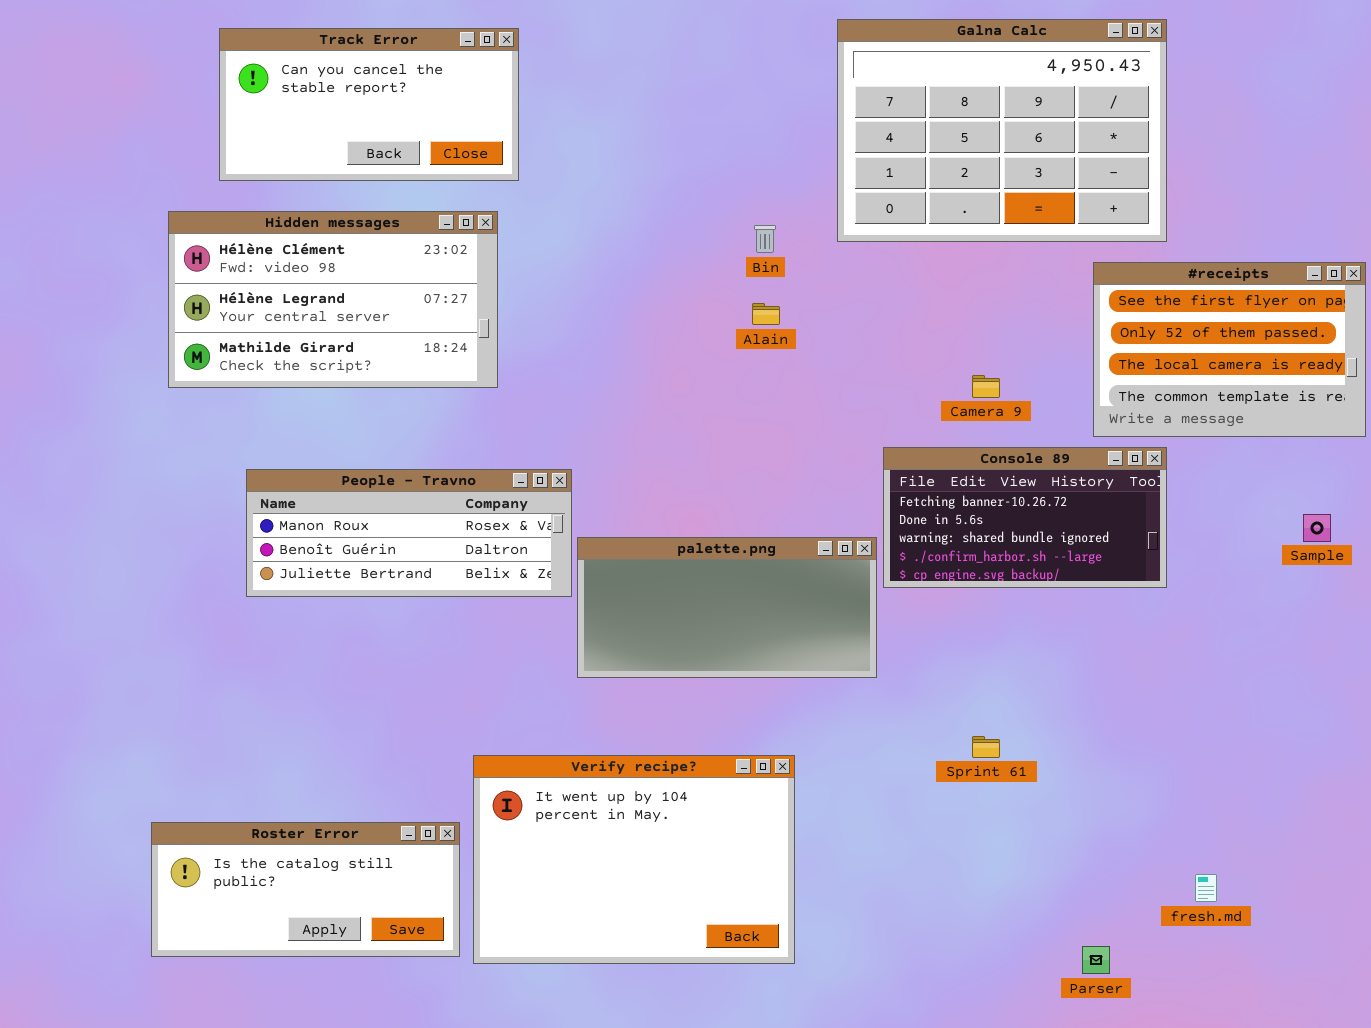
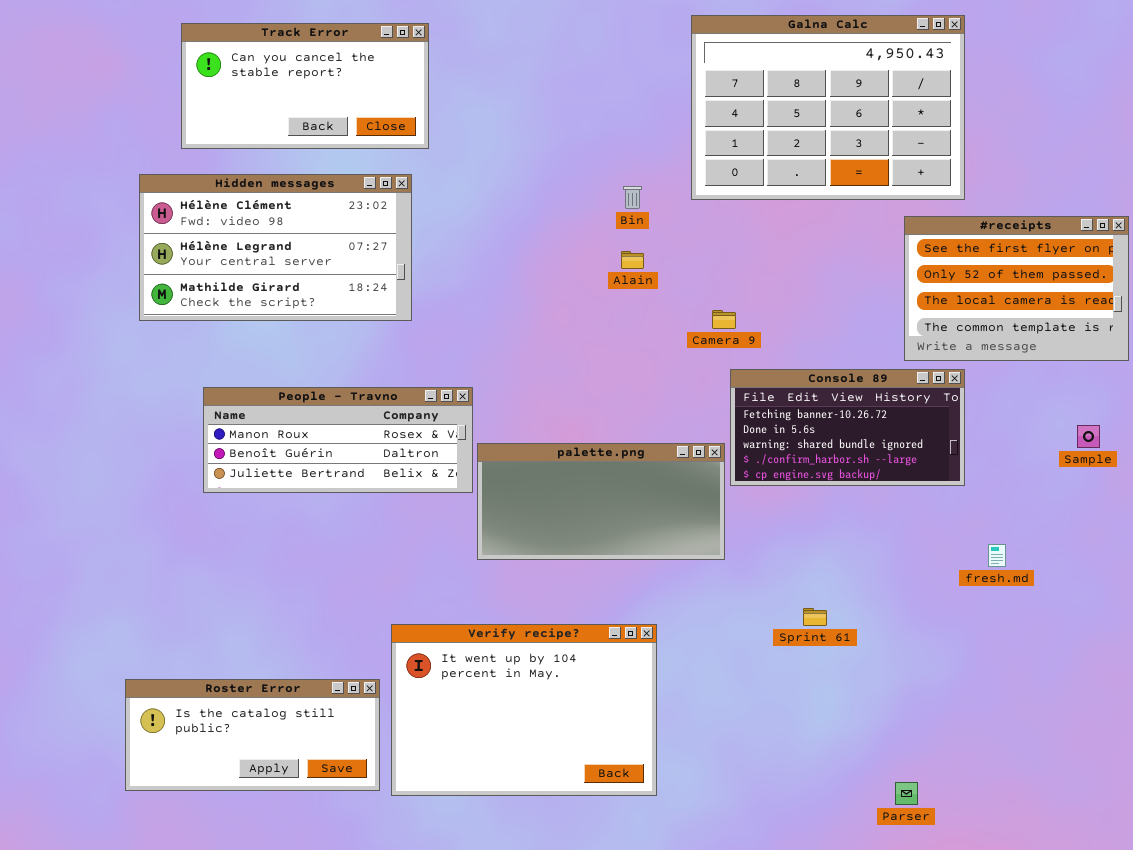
Camera 9: [972,375,1000,398] -> [712,310,736,329], moved
fresh.md: [1195,874,1217,902] -> [988,544,1006,567], moved

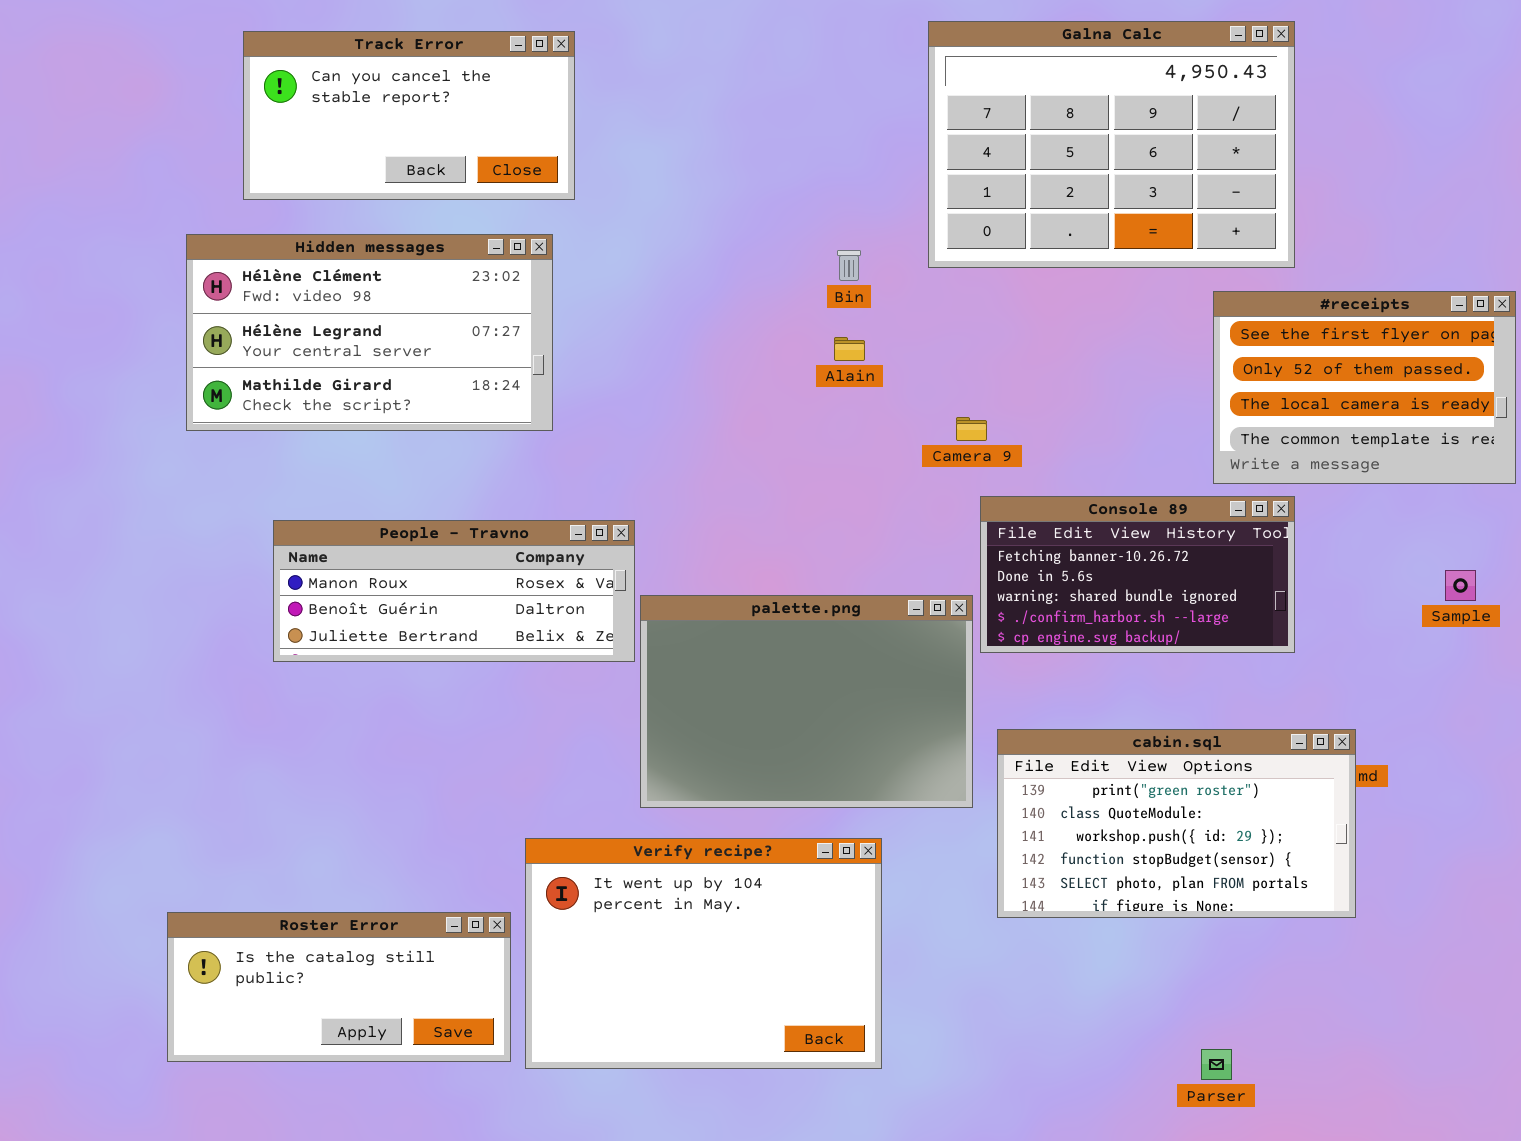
palette.png: [477,443,725,560] -> [640,595,973,808], resized
cabin.sql: none -> [997,729,1356,918], opened

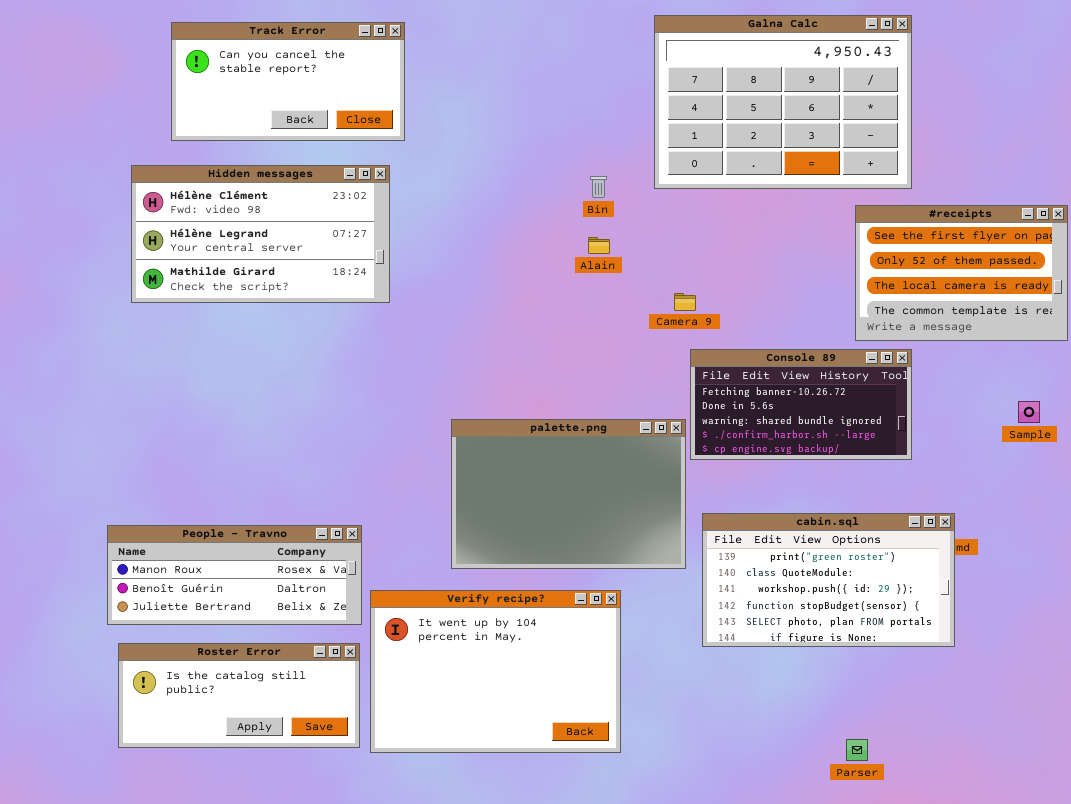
People - Travno: [273,520,635,662] -> [107,525,362,625], moved

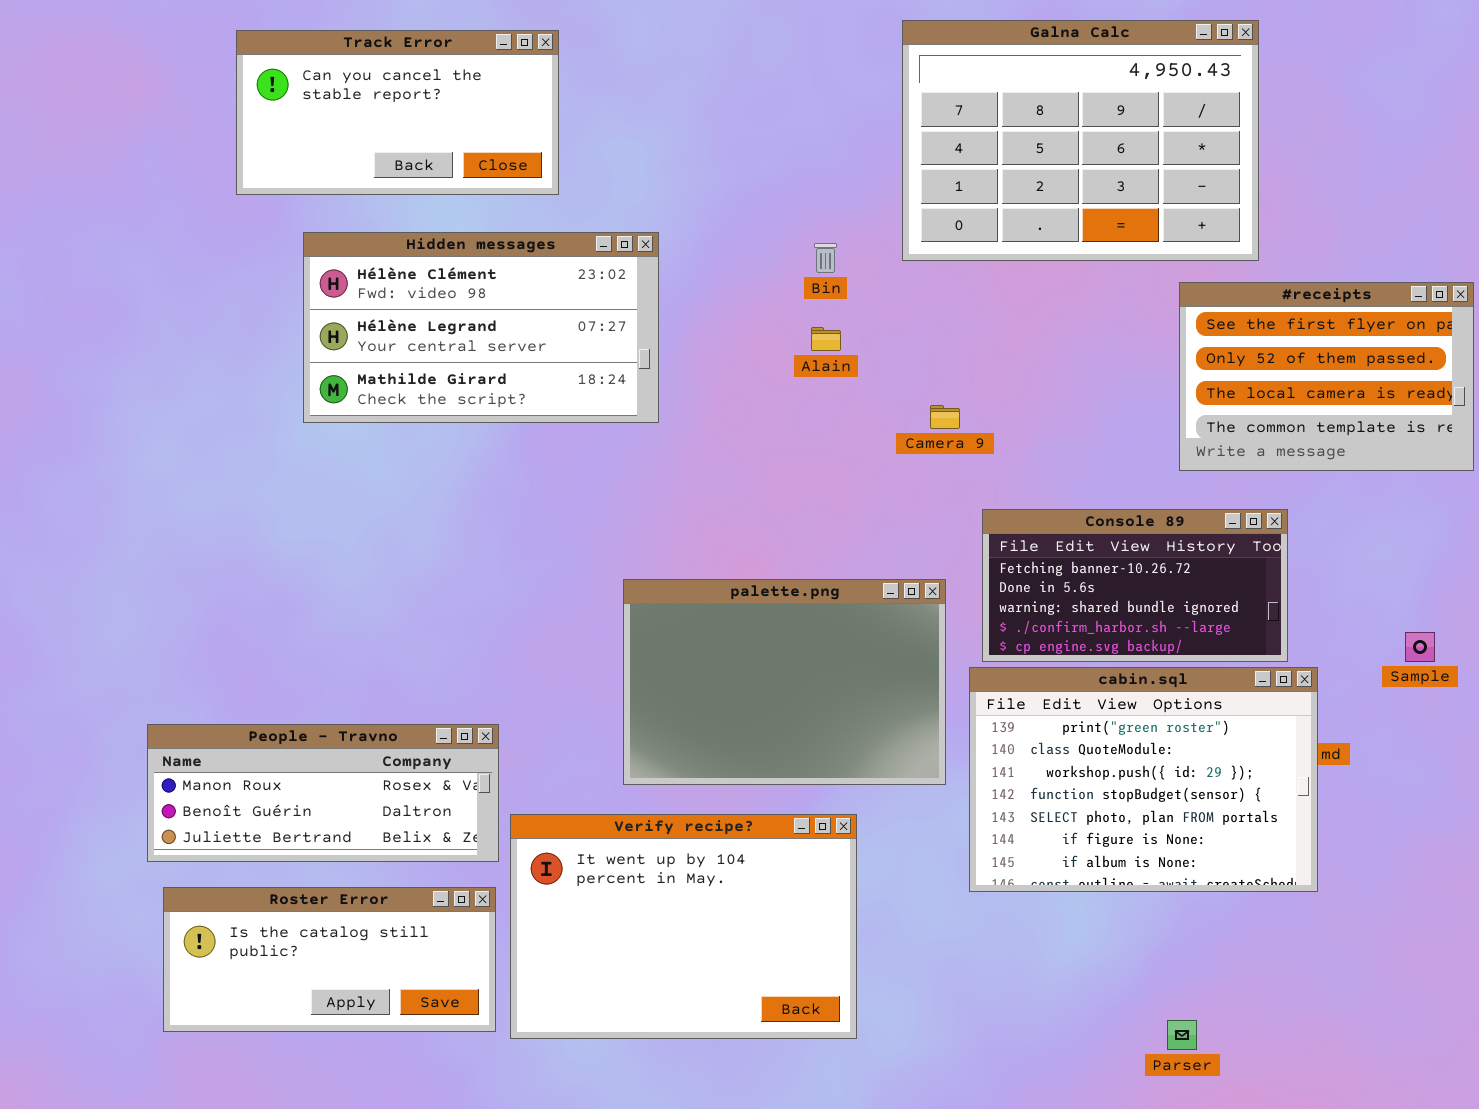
Hidden messages: [131,165,390,303] -> [303,232,659,423], moved
Console 89: [690,349,912,460] -> [982,509,1288,662], moved
Sample: [1018,401,1040,423] -> [1405,632,1435,662], moved
cabin.sql: [702,513,955,647] -> [969,667,1318,892], resized

